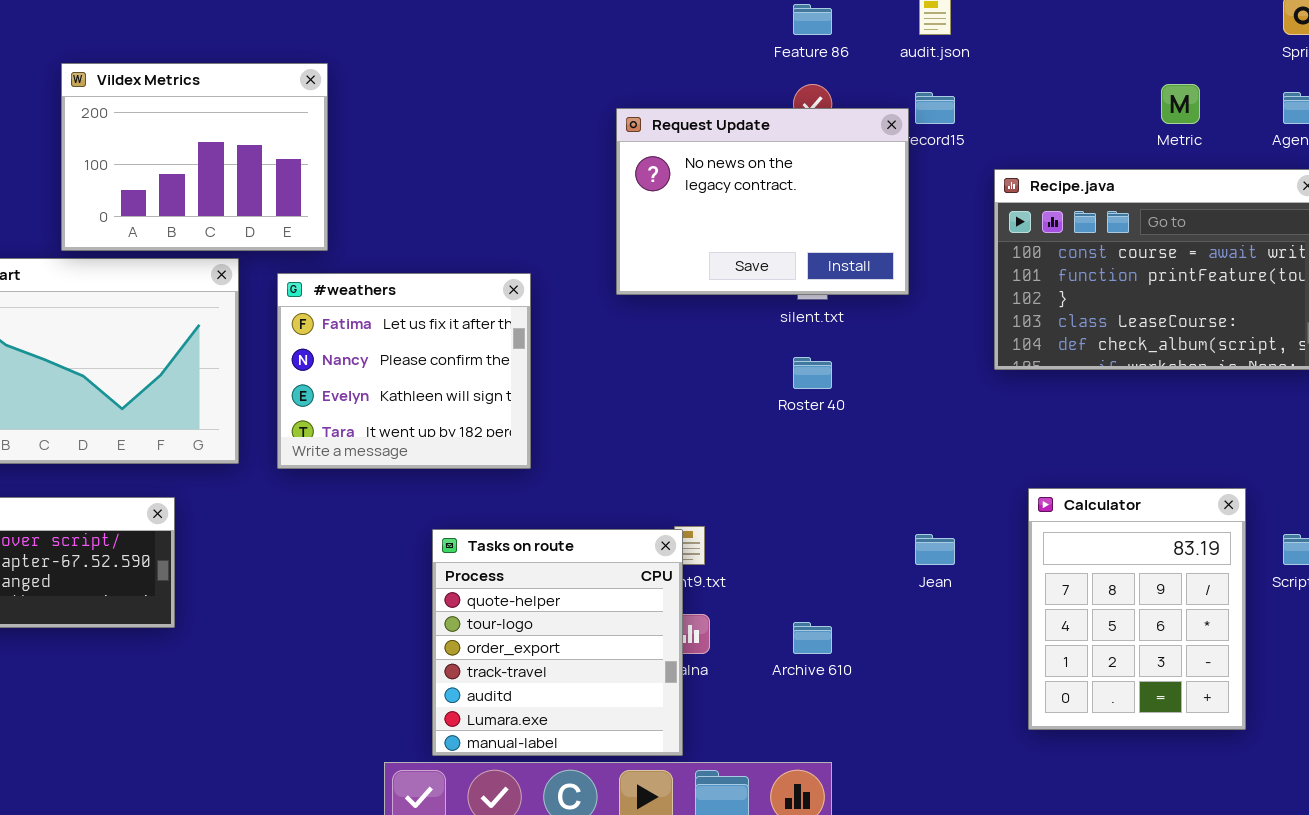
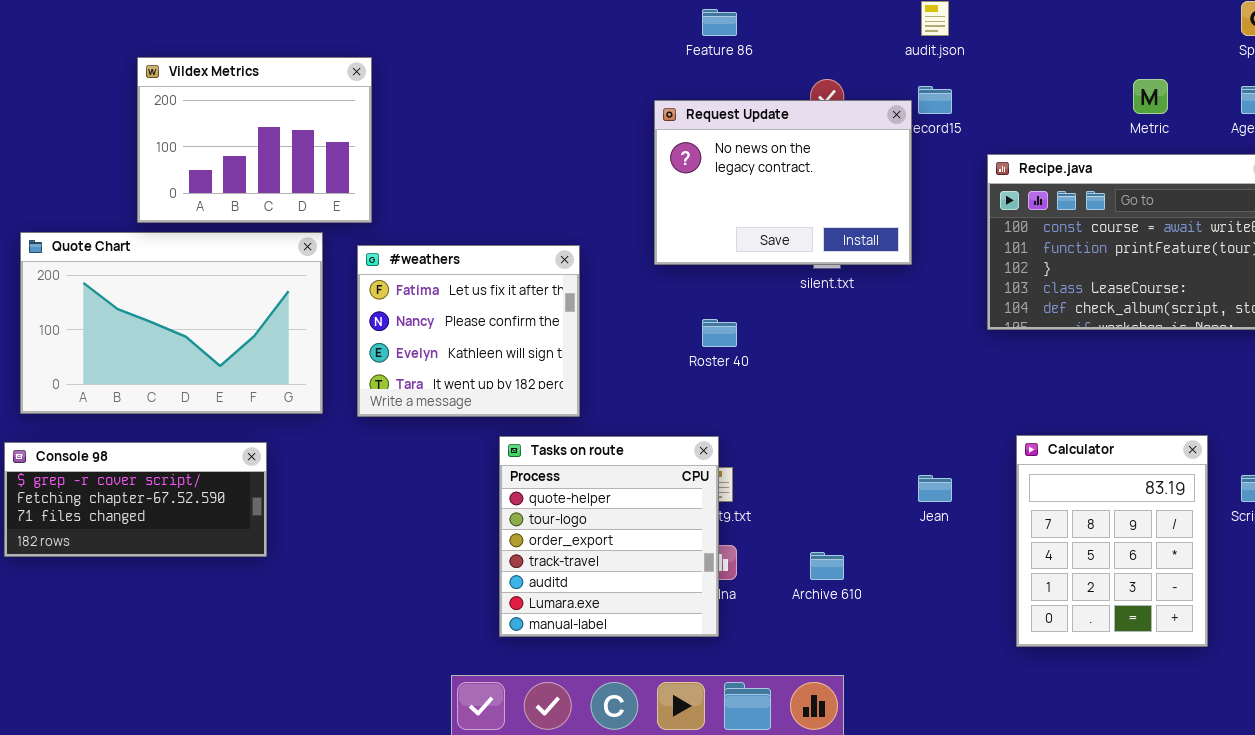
Feature 86: [793,4,832,35] -> [702,9,737,36], moved
Vildex Metrics: [61,63,328,251] -> [137,57,372,223], moved
Roster 40: [793,357,832,389] -> [702,319,737,347], moved
Tasks on route: [432,529,683,756] -> [499,436,719,637], moved

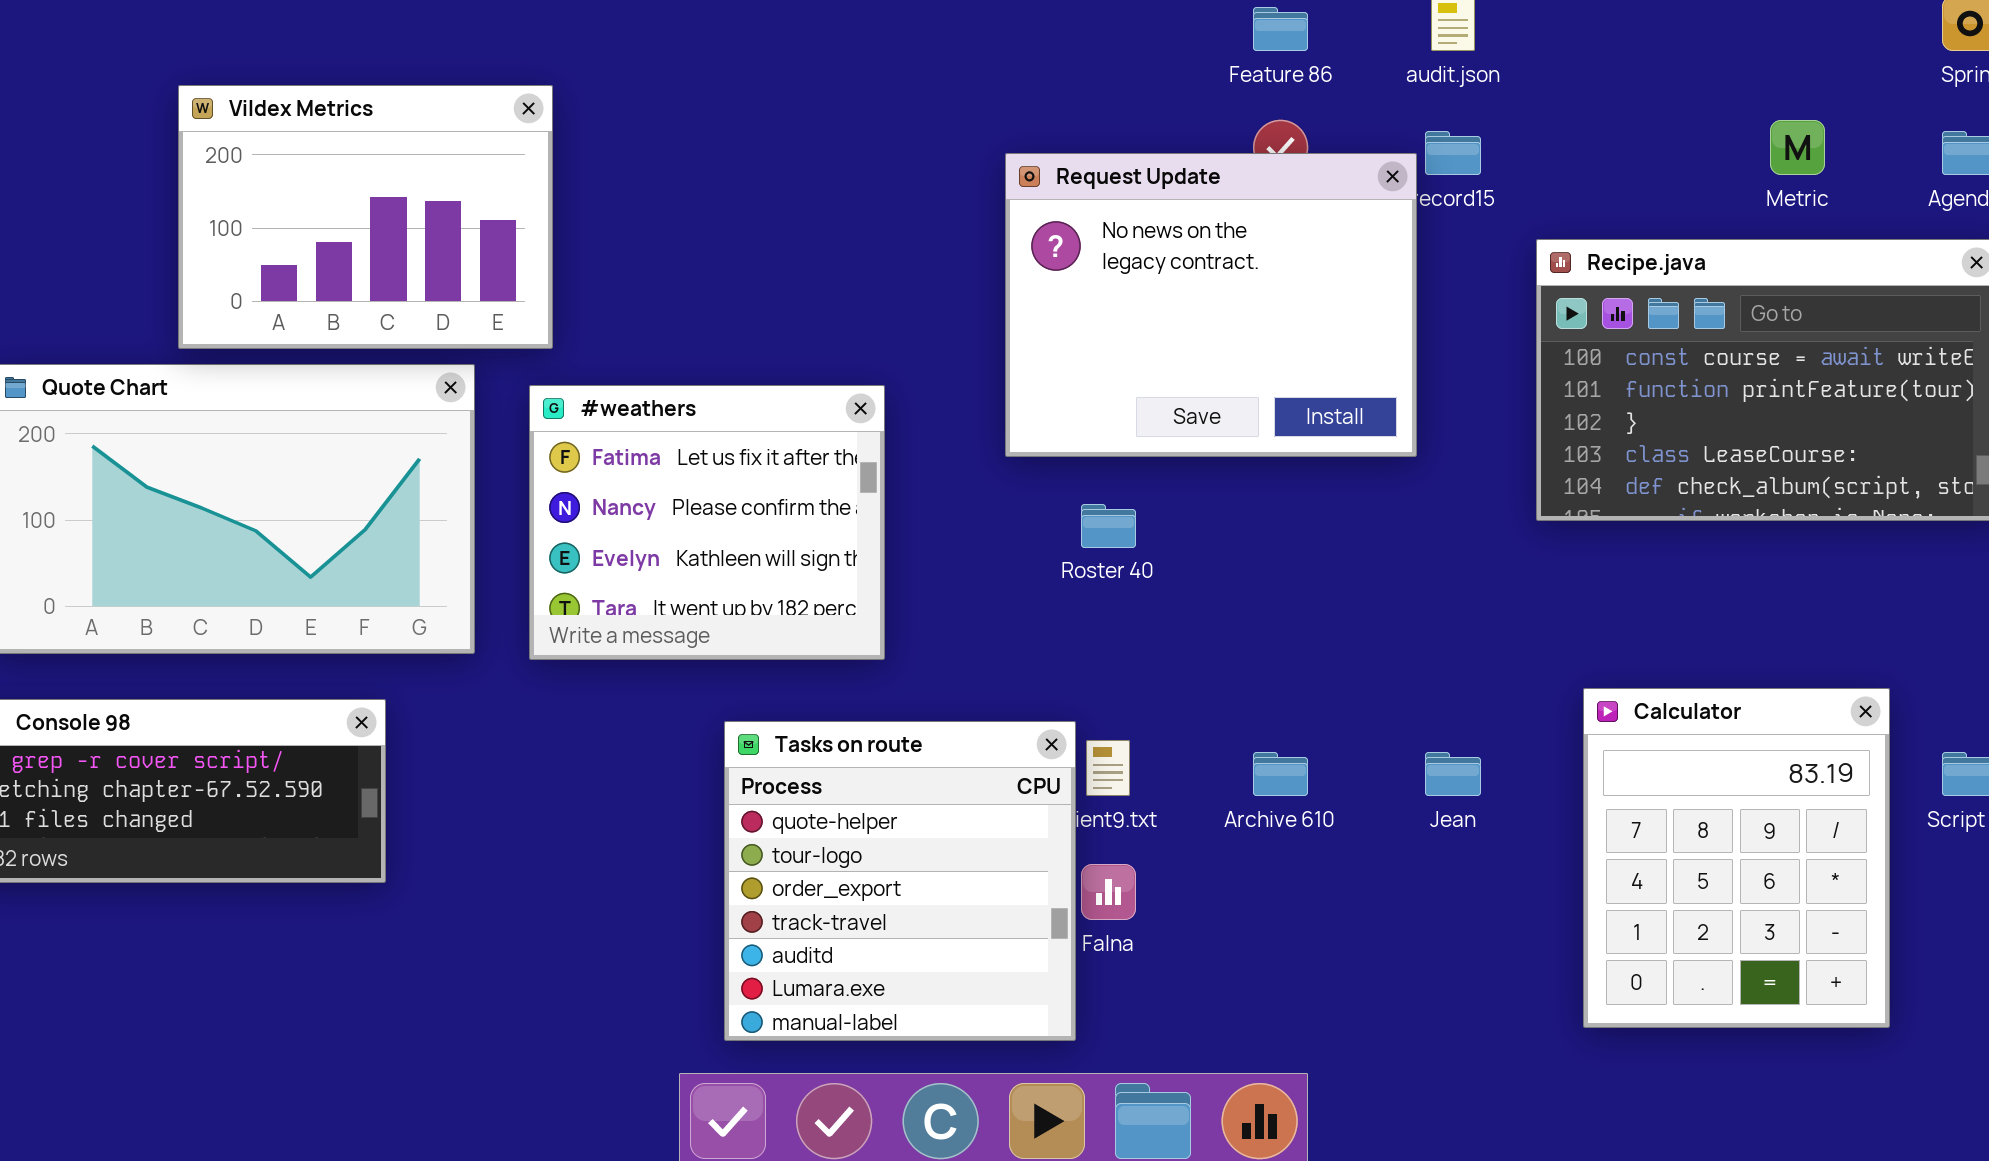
Feature 86: [702,9,737,36] -> [1253,7,1308,51], moved
Request Update: [654,100,912,265] -> [1005,153,1417,457], resized
Tasks on route: [499,436,719,637] -> [724,721,1076,1041], moved
Archive 610: [810,552,844,580] -> [1253,752,1308,796], moved

